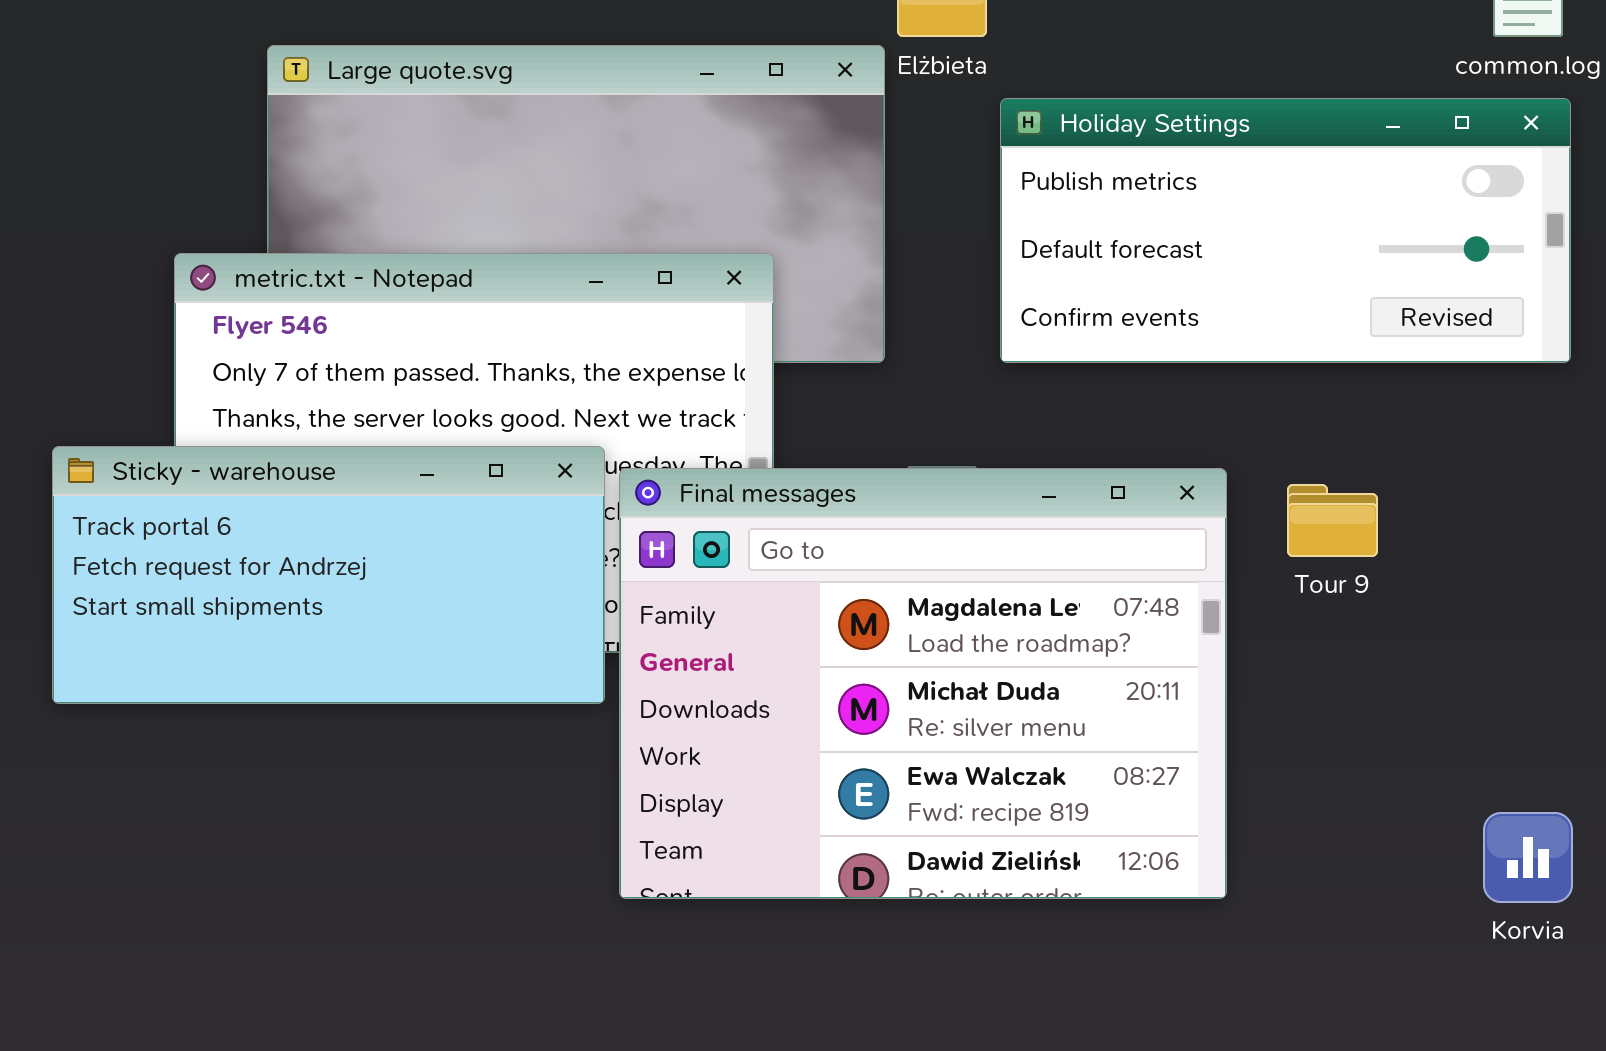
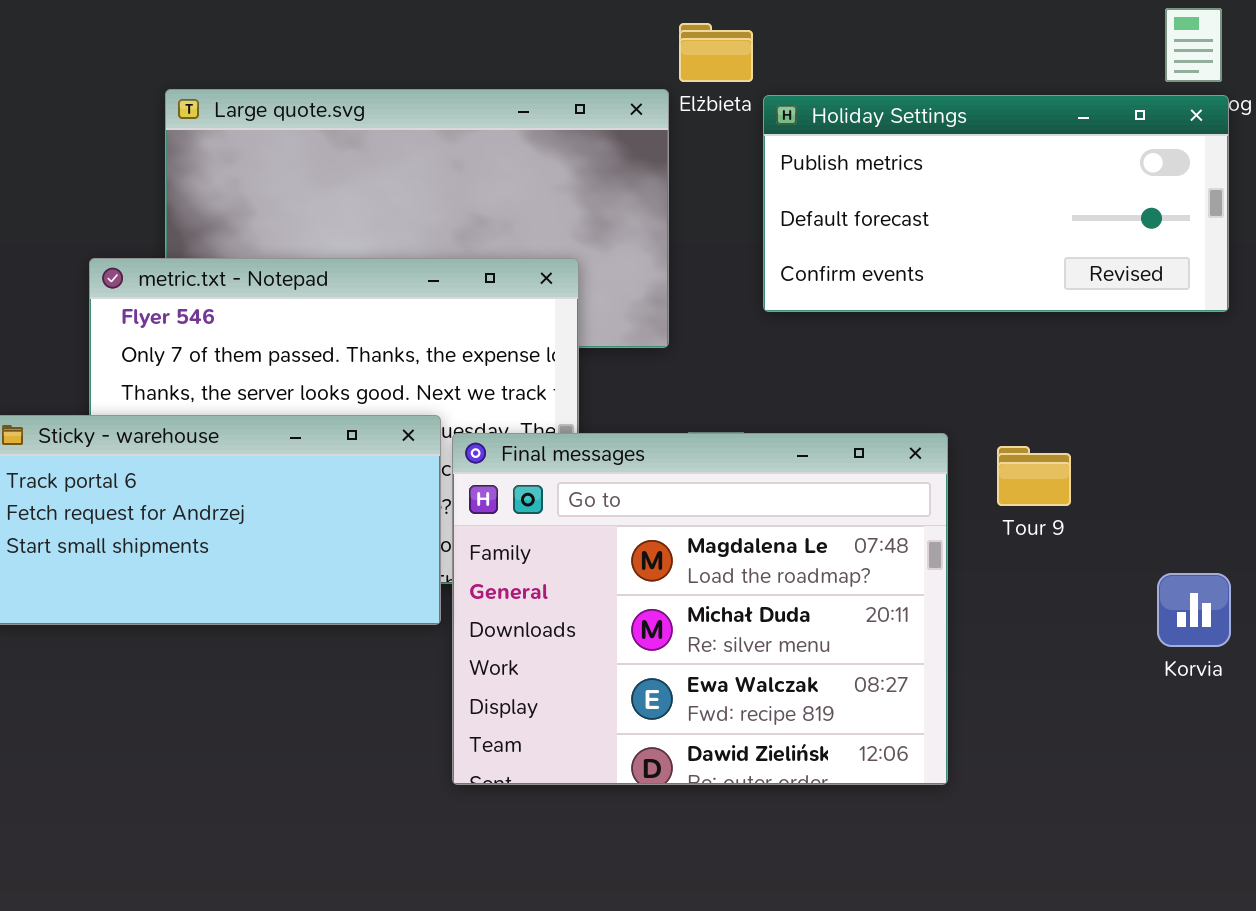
Holiday Settings: [1000,98,1571,363] -> [763,95,1229,312], moved
Korvia: [1483,812,1573,903] -> [1157,573,1231,647], moved

